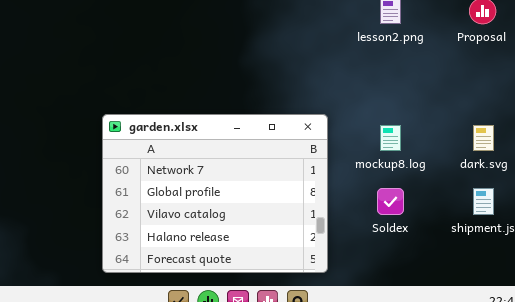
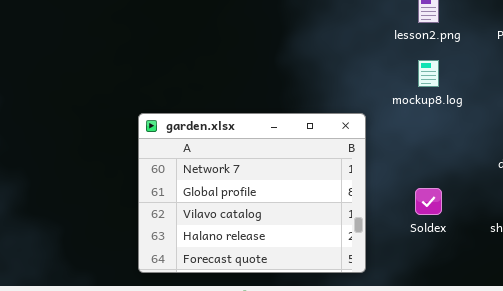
mockup8.log: [380,125,401,151] -> [418,60,439,87], moved

